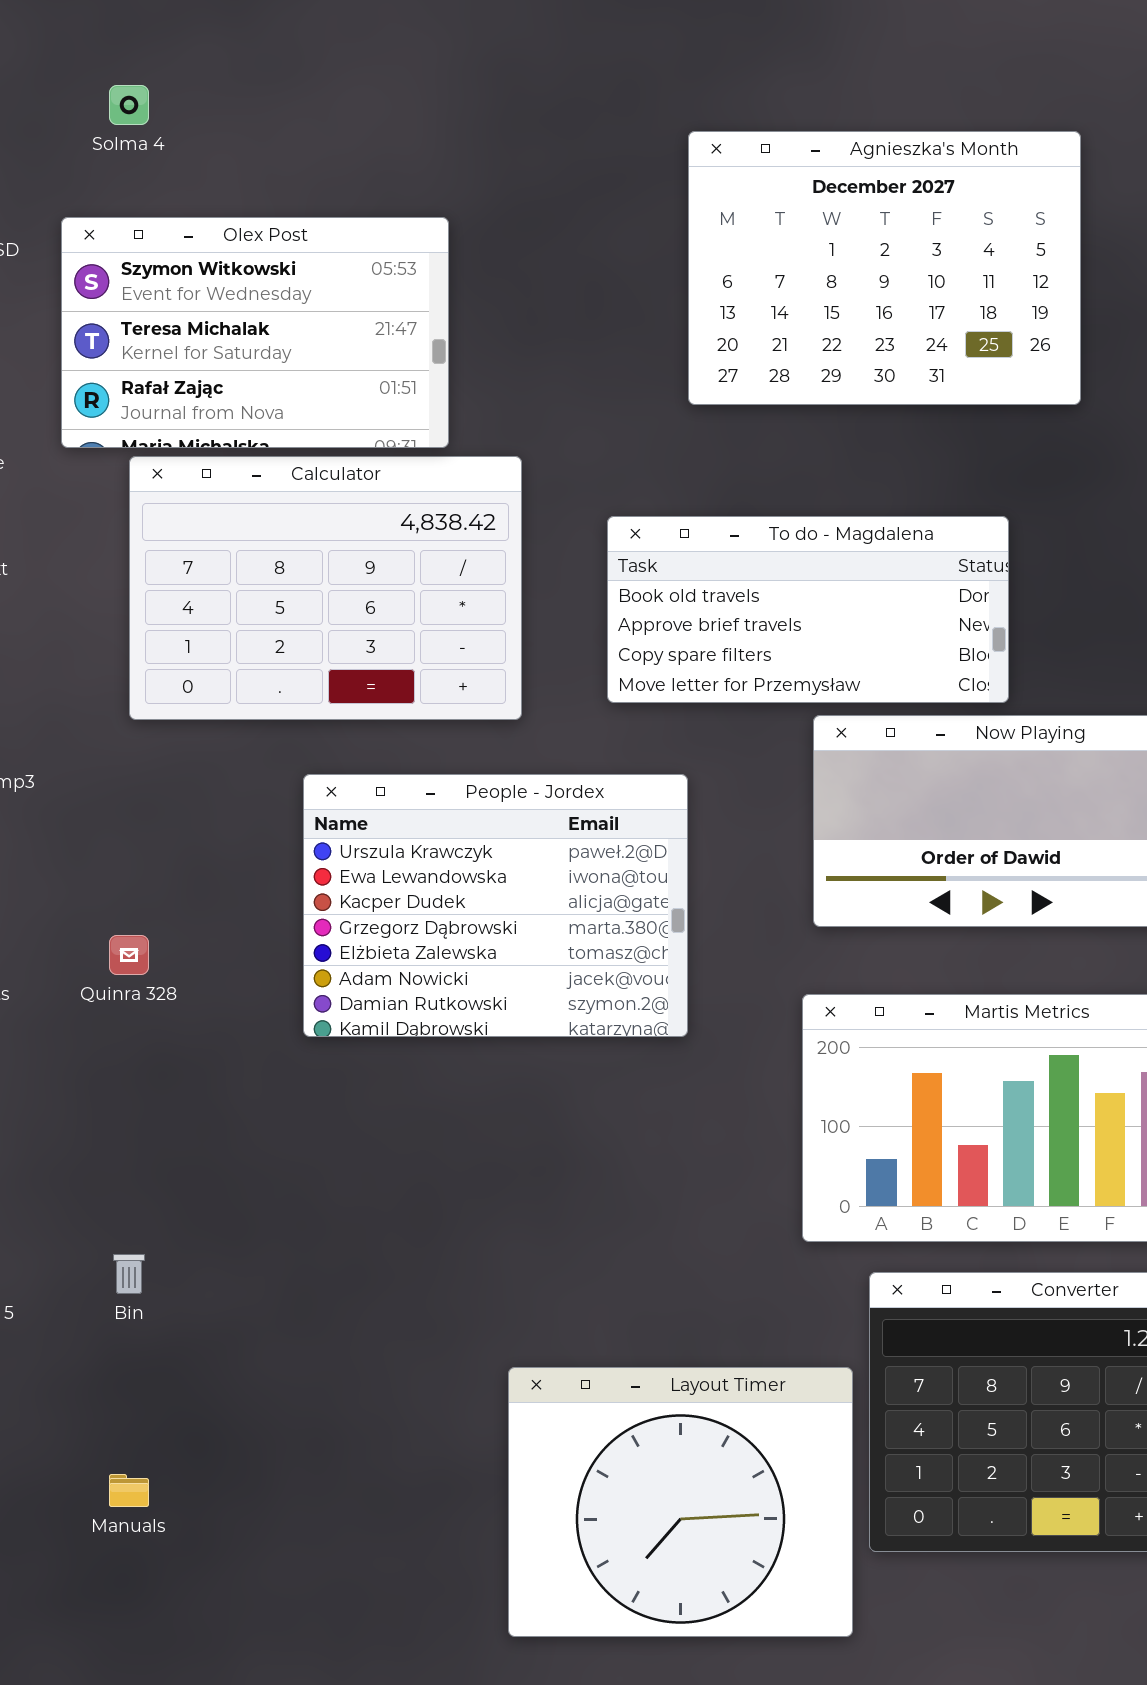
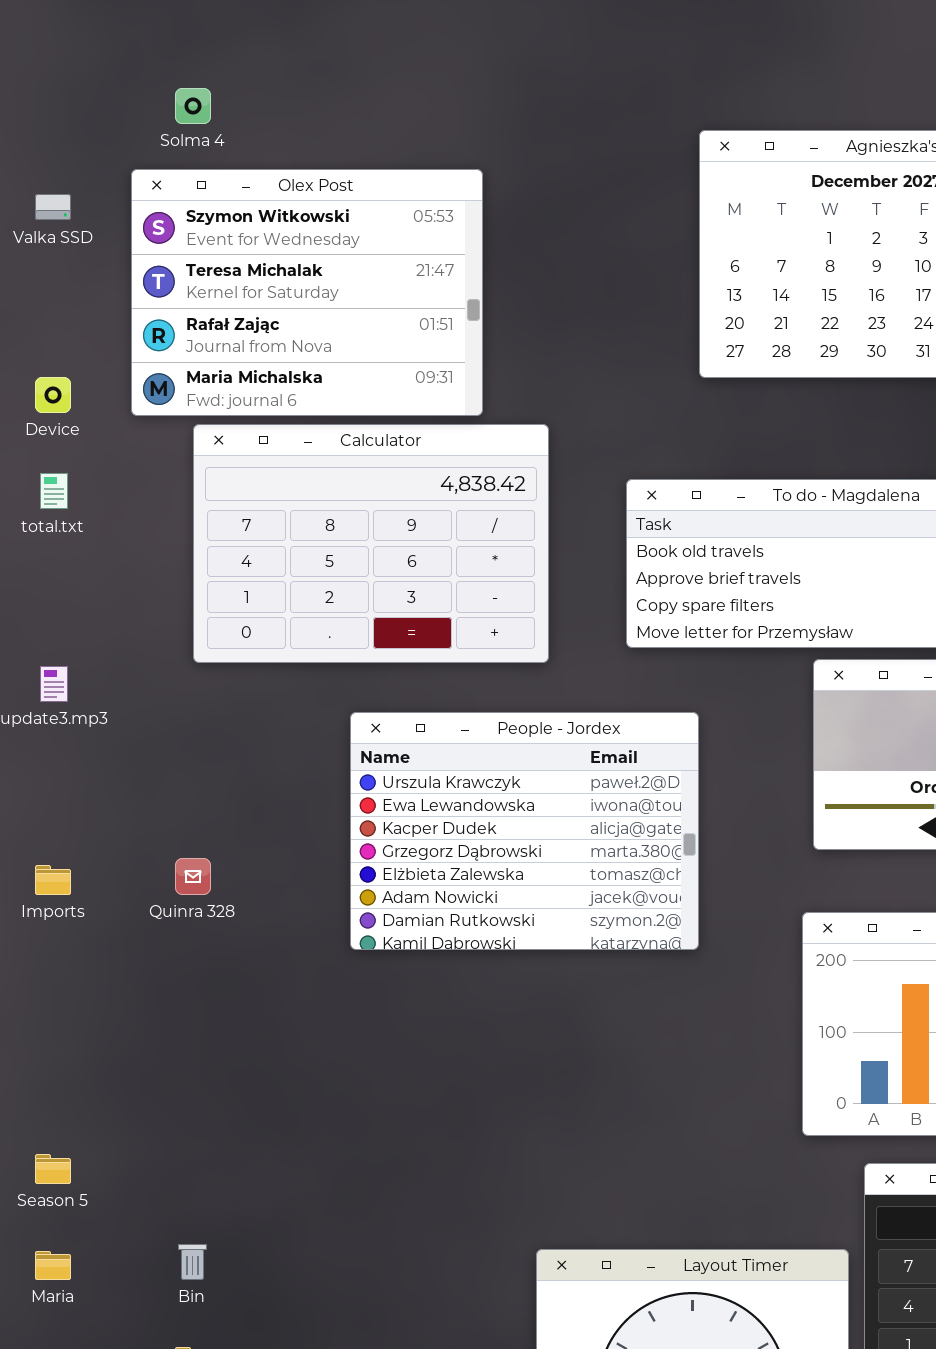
Olex Post: [61,217,449,448] -> [131,169,483,416], resized
Bin: [113,1254,145,1294] -> [178,1244,207,1280], moved

